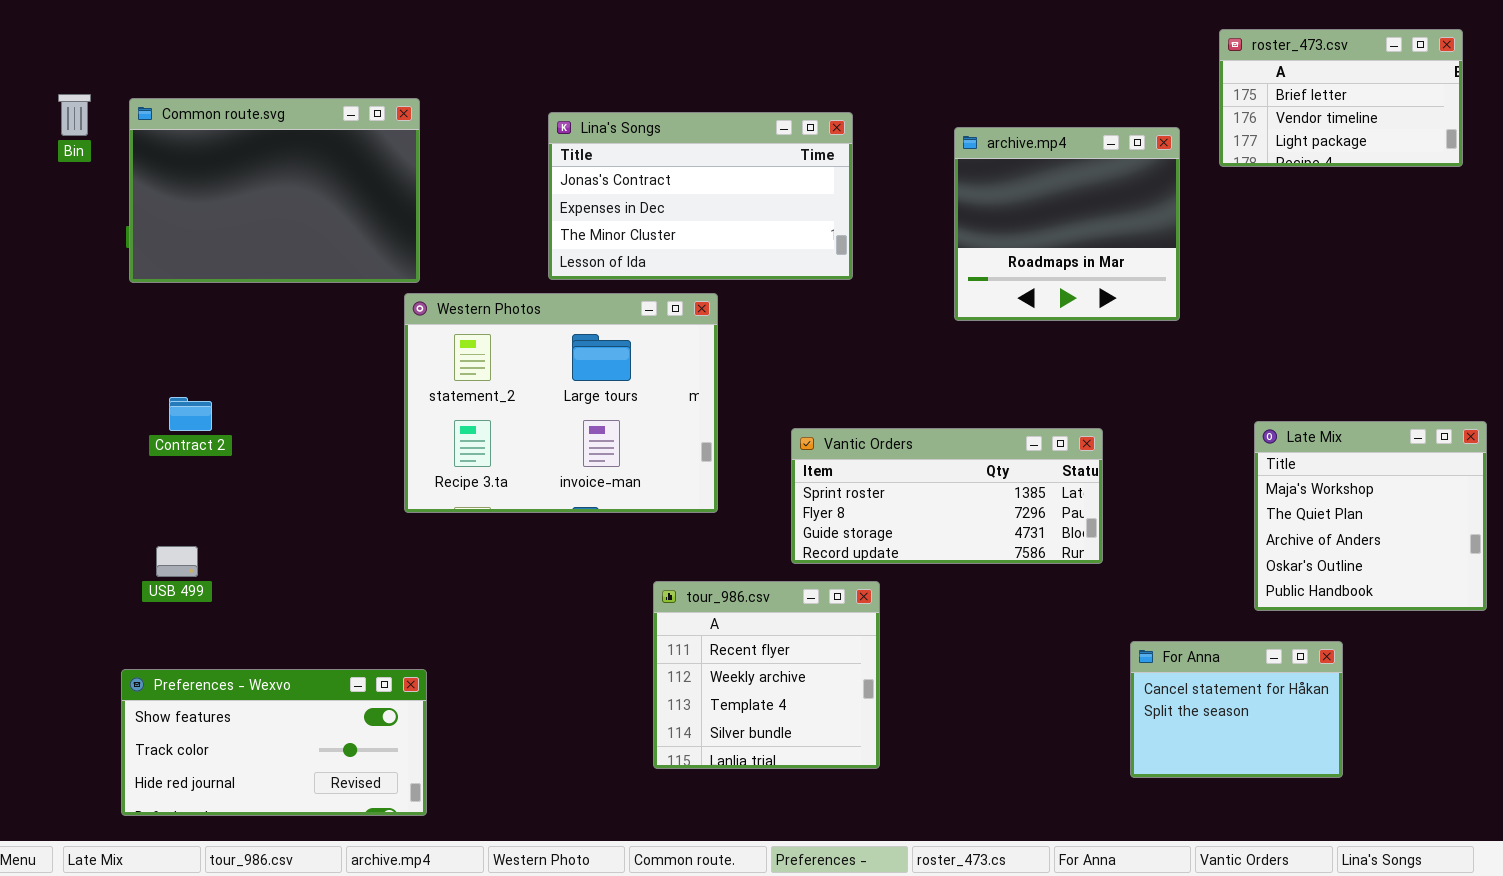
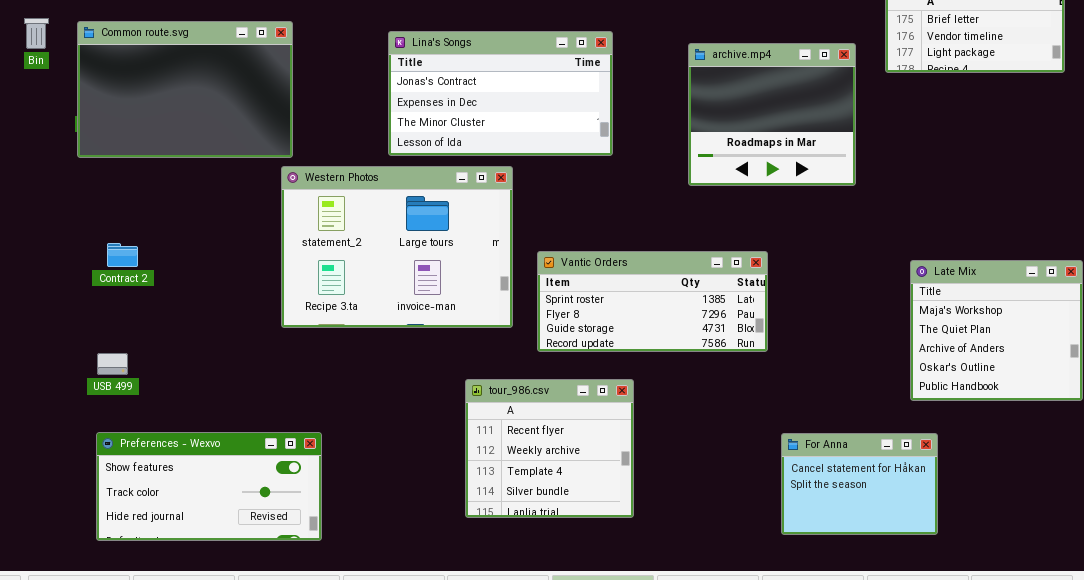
Vantic Orders: [791,428,1103,564] -> [537,251,768,352], moved
For Anna: [1130,641,1343,778] -> [781,433,938,535], moved
Preferences - Wexvo: [121,669,427,816] -> [96,432,322,541], moved

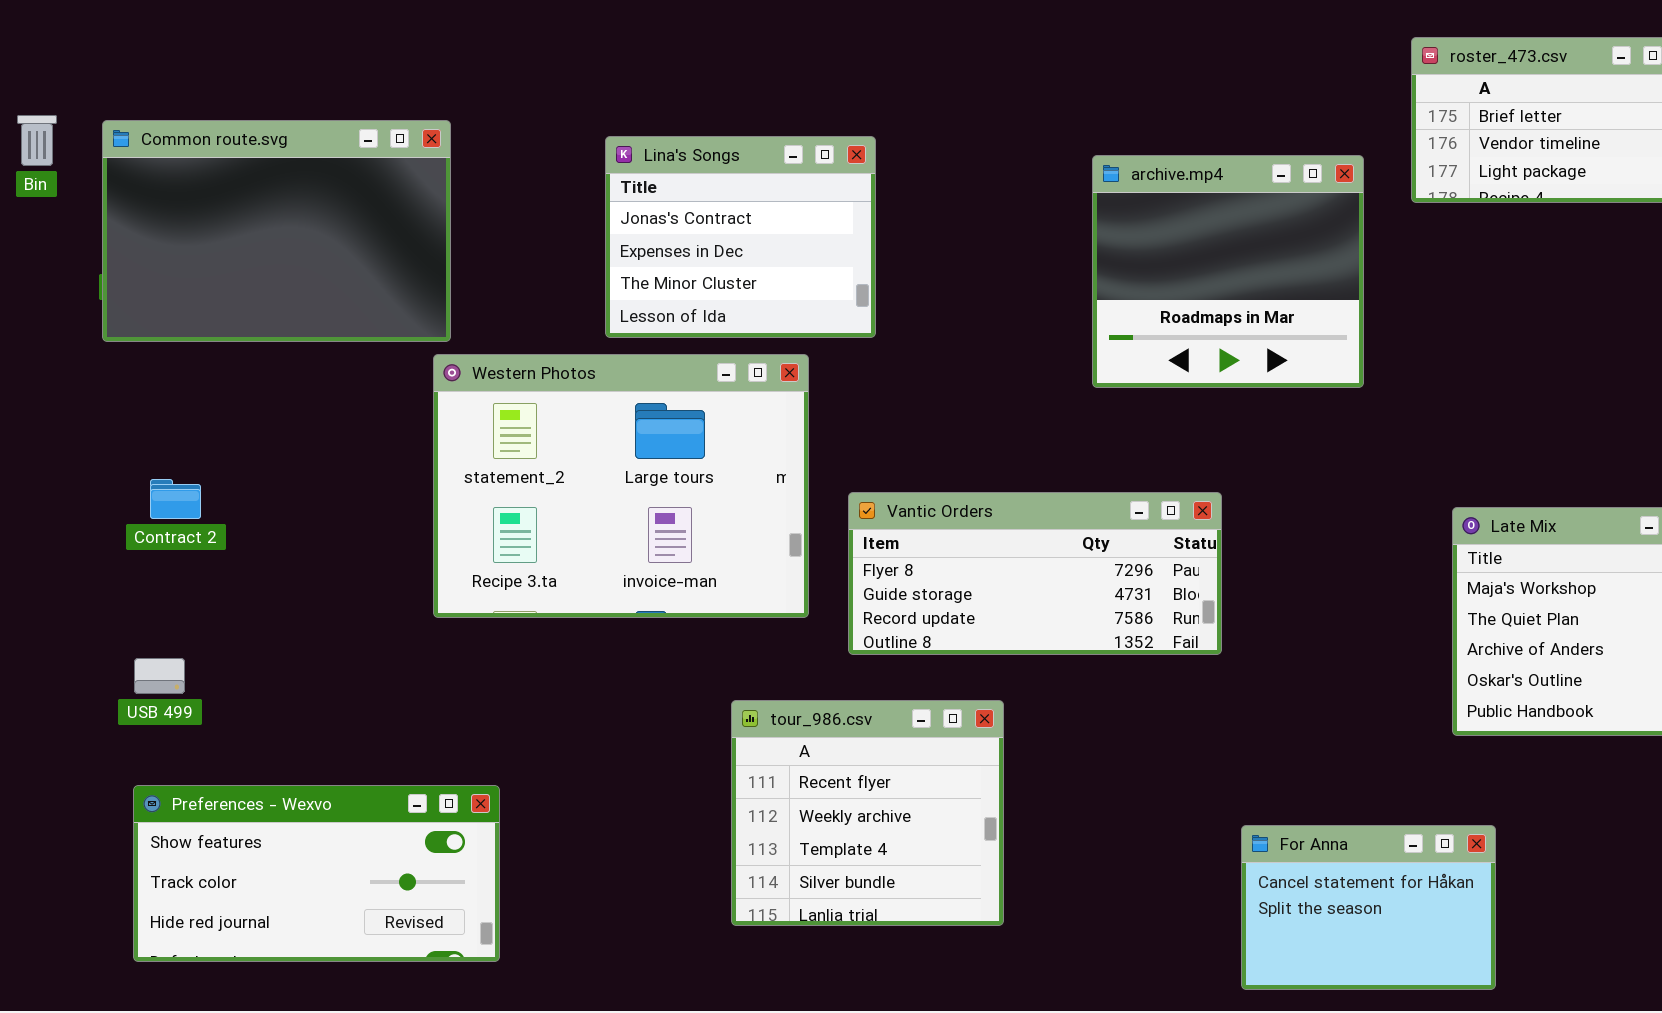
Lina's Songs: [388,31,613,156] -> [605,136,876,338], resized
Vantic Orders: [537,251,768,352] -> [848,492,1222,655], scrolled down 1 row
For Anna: [781,433,938,535] -> [1241,825,1496,990], moved

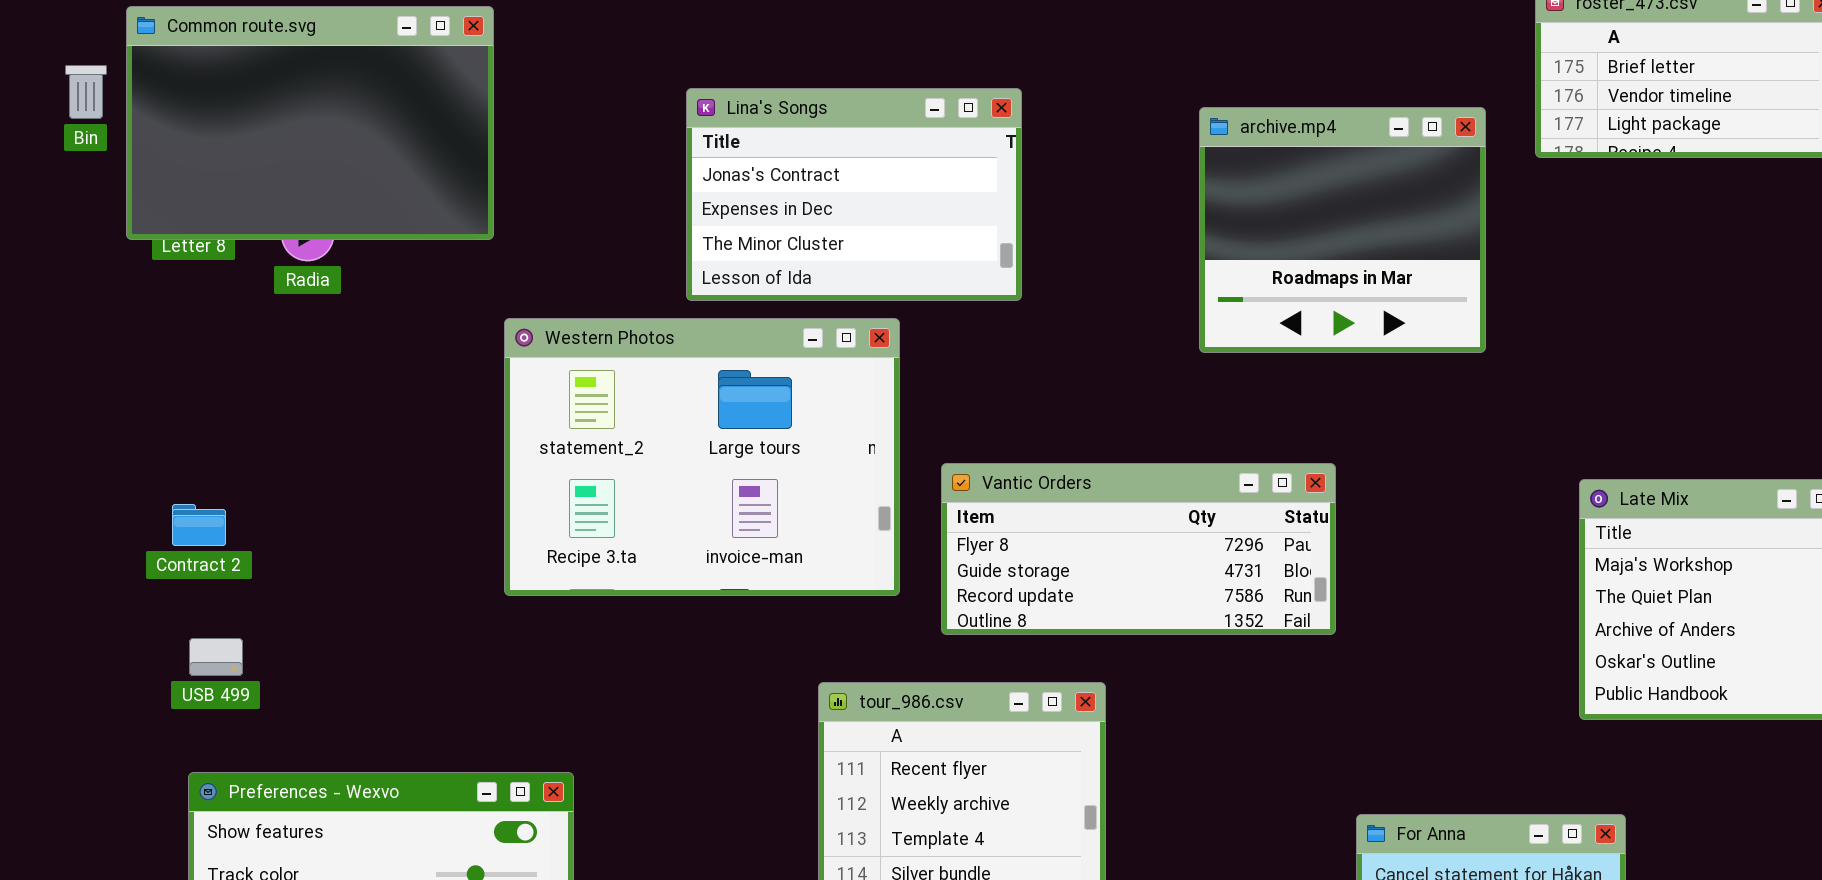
Common route.svg: [102,120,451,342] -> [126,6,494,240], moved
Lina's Songs: [605,136,876,338] -> [686,88,1022,301], resized
Contract 2: [150,479,201,519] -> [172,504,226,546], moved

